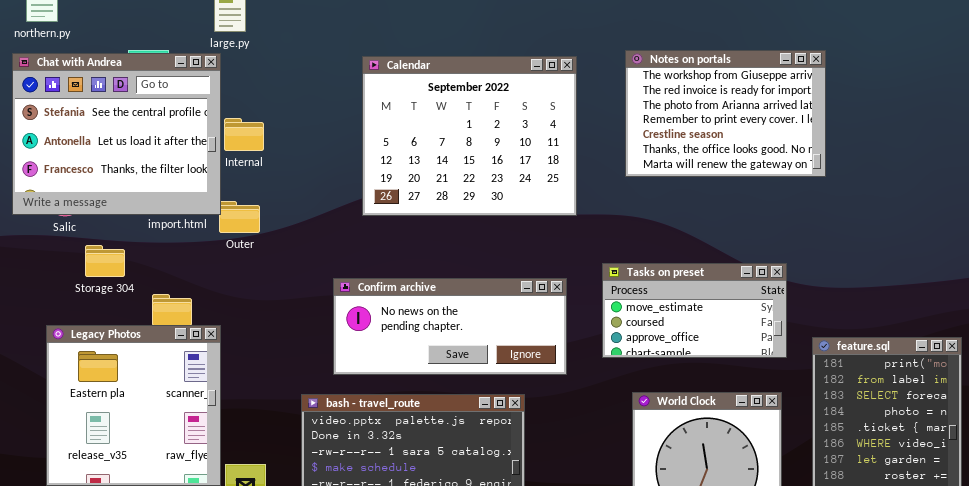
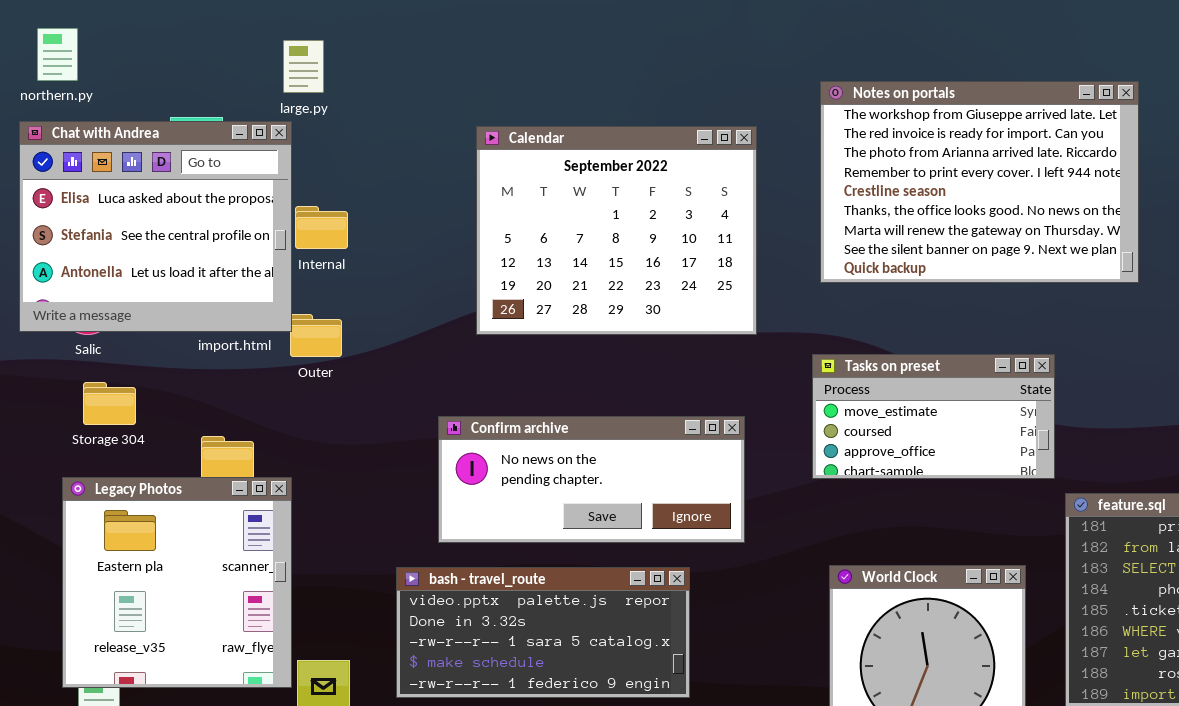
Notes on portals: [625,50,826,177] -> [820,81,1139,283], resized
Chat with Andrea: [12,53,221,215] -> [19,121,292,332], scrolled up 1 row
Storage 304: [85,245,125,277] -> [83,382,136,425], moved
Tasks on preset: [602,263,787,358] -> [812,354,1055,479], moved

